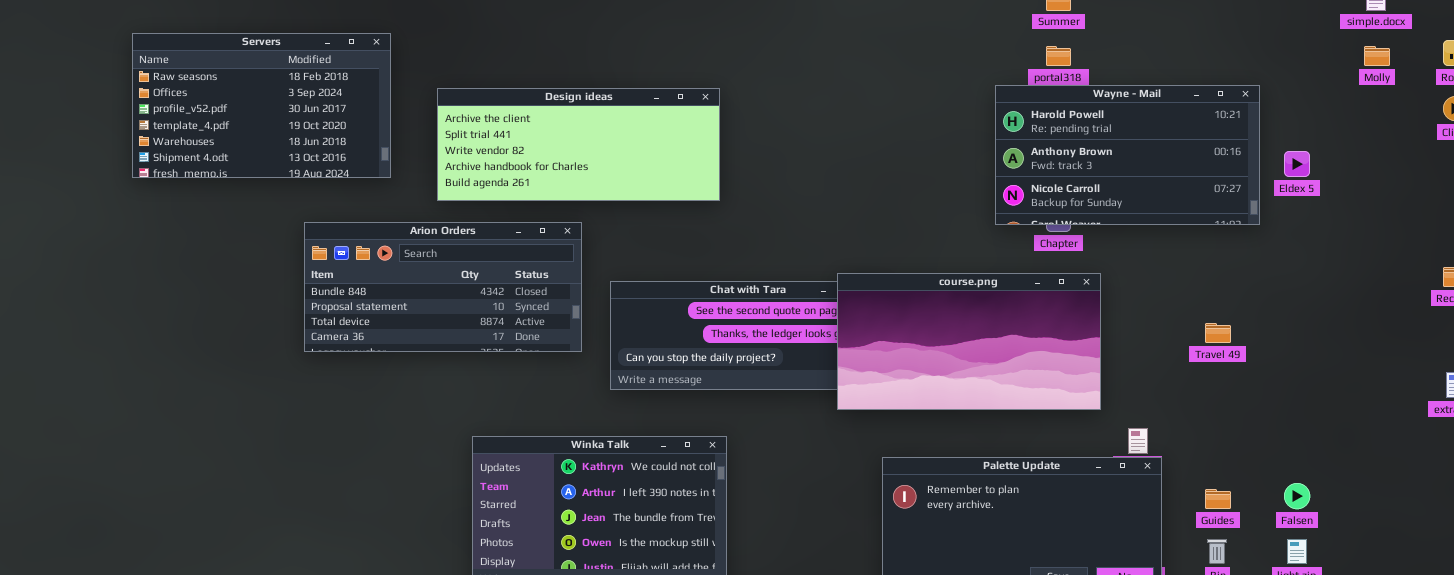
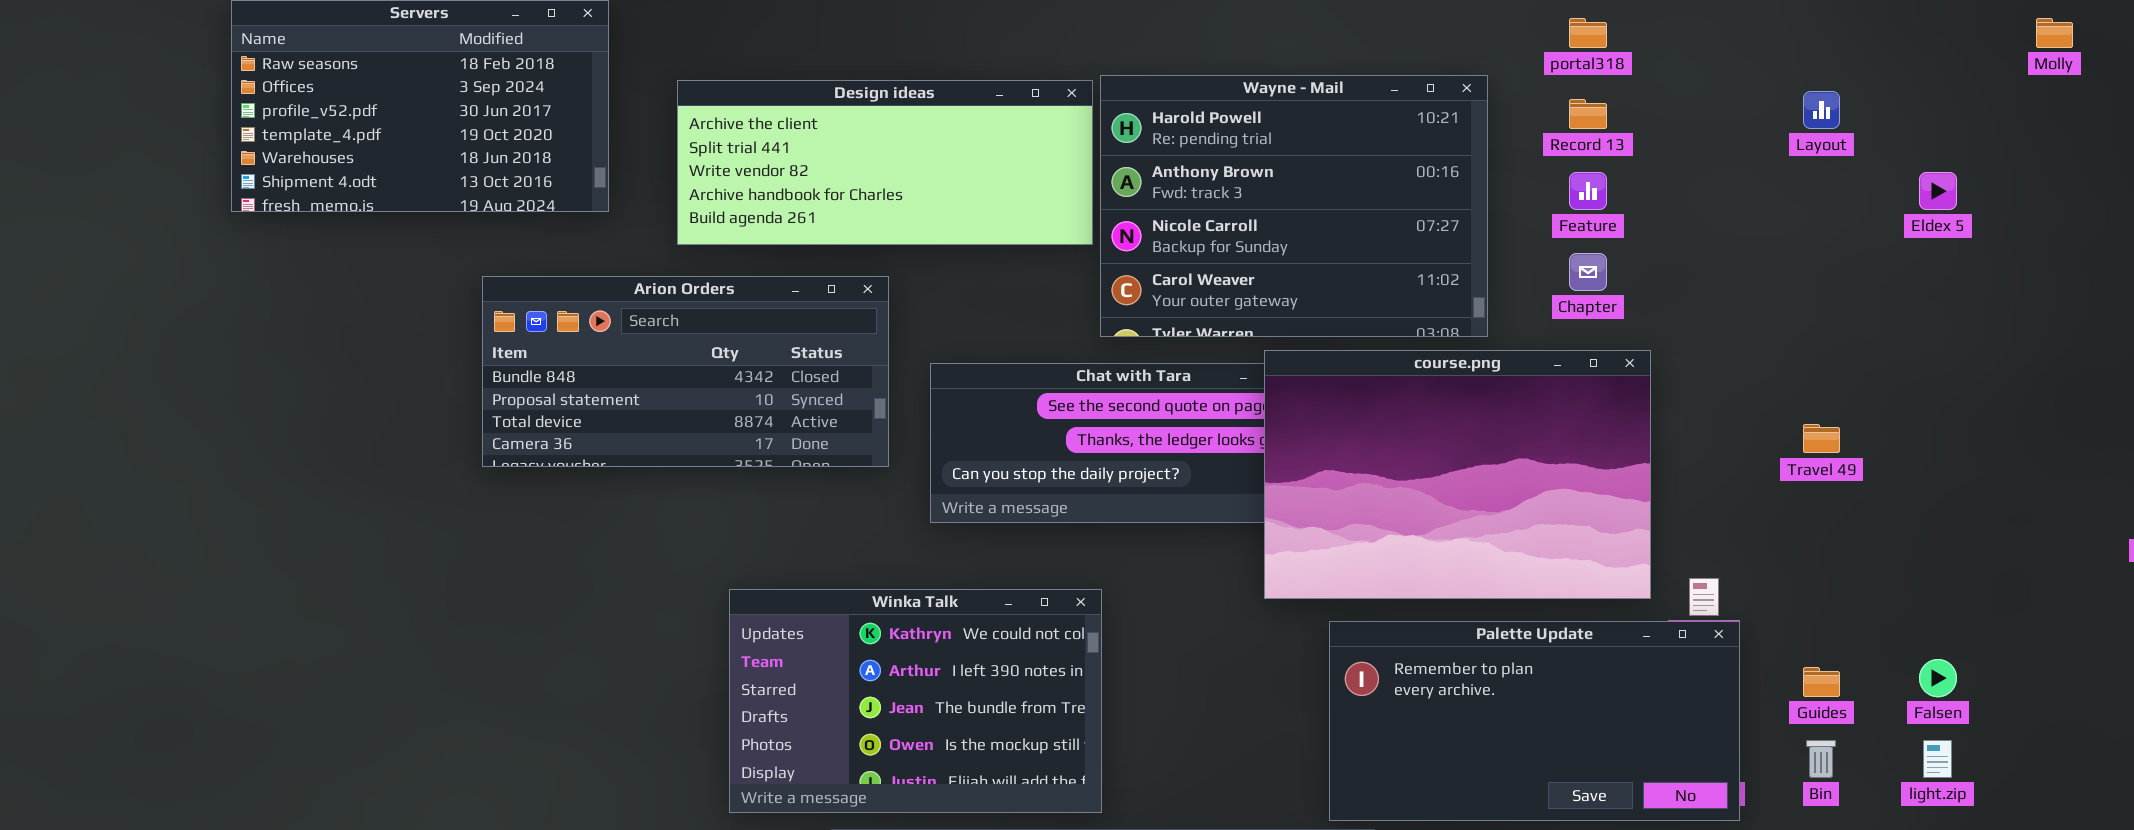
Wayne - Mail: [995,85,1260,225] -> [1100,75,1488,337], moved, resized
course.png: [837,273,1101,410] -> [1264,350,1651,599], resized

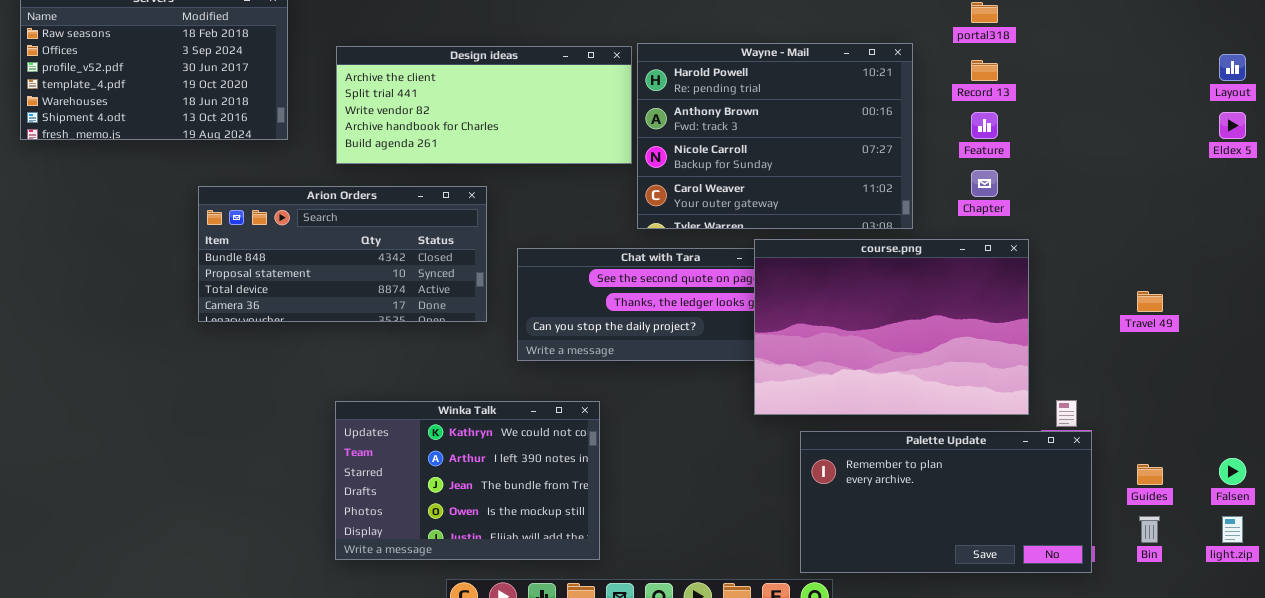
Layout: [1803,91,1840,129] -> [1219,54,1246,81], moved
Winka Talk: [729,589,1102,813] -> [335,401,600,560], moved

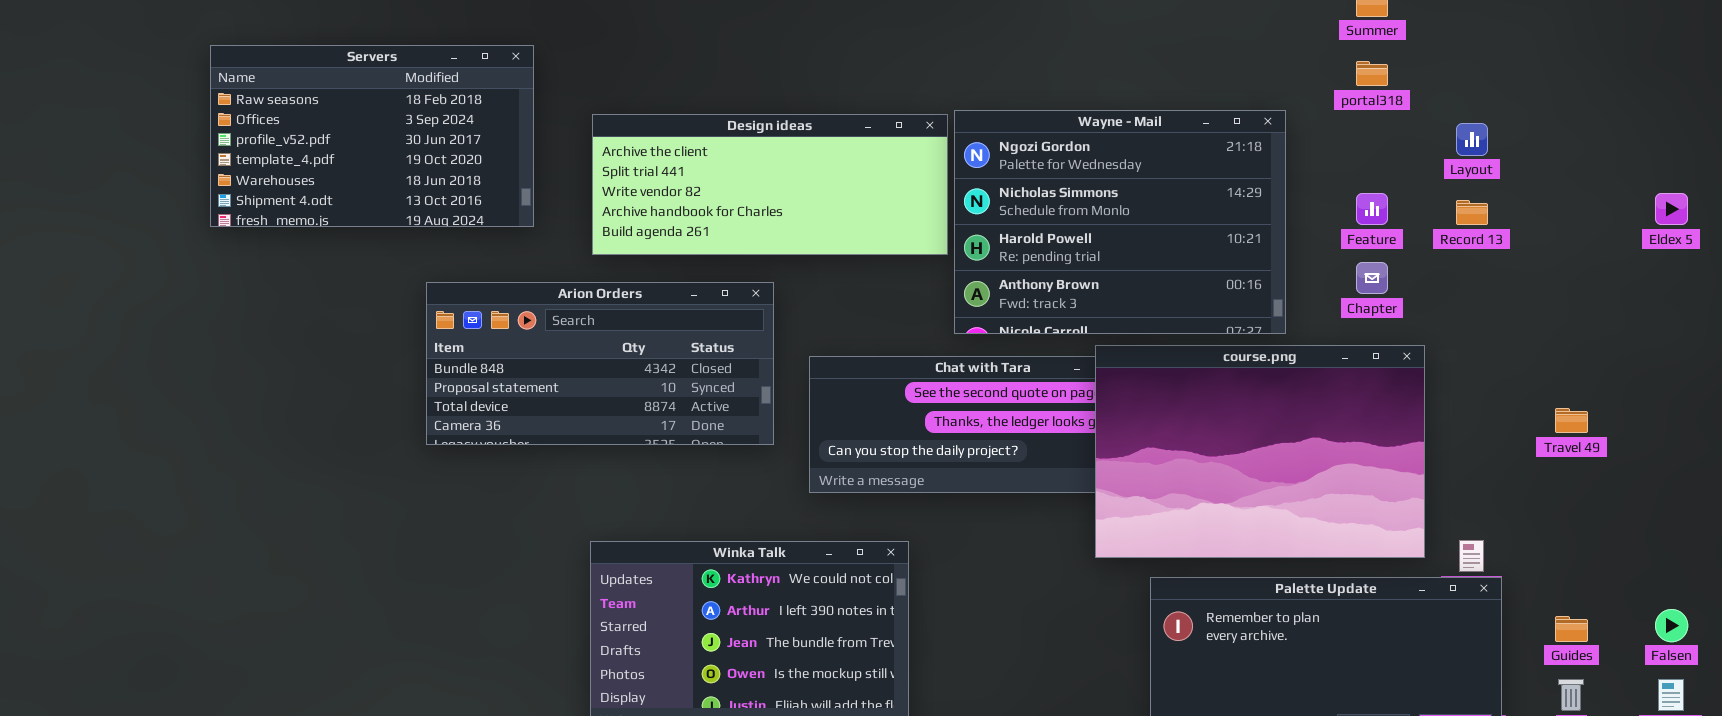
Wayne - Mail: [637,43,913,229] -> [954,110,1286,334], scrolled up 2 rows
Layout: [1219,54,1246,81] -> [1456,123,1488,156], moved
Record 13: [971,60,998,81] -> [1456,200,1488,225], moved

